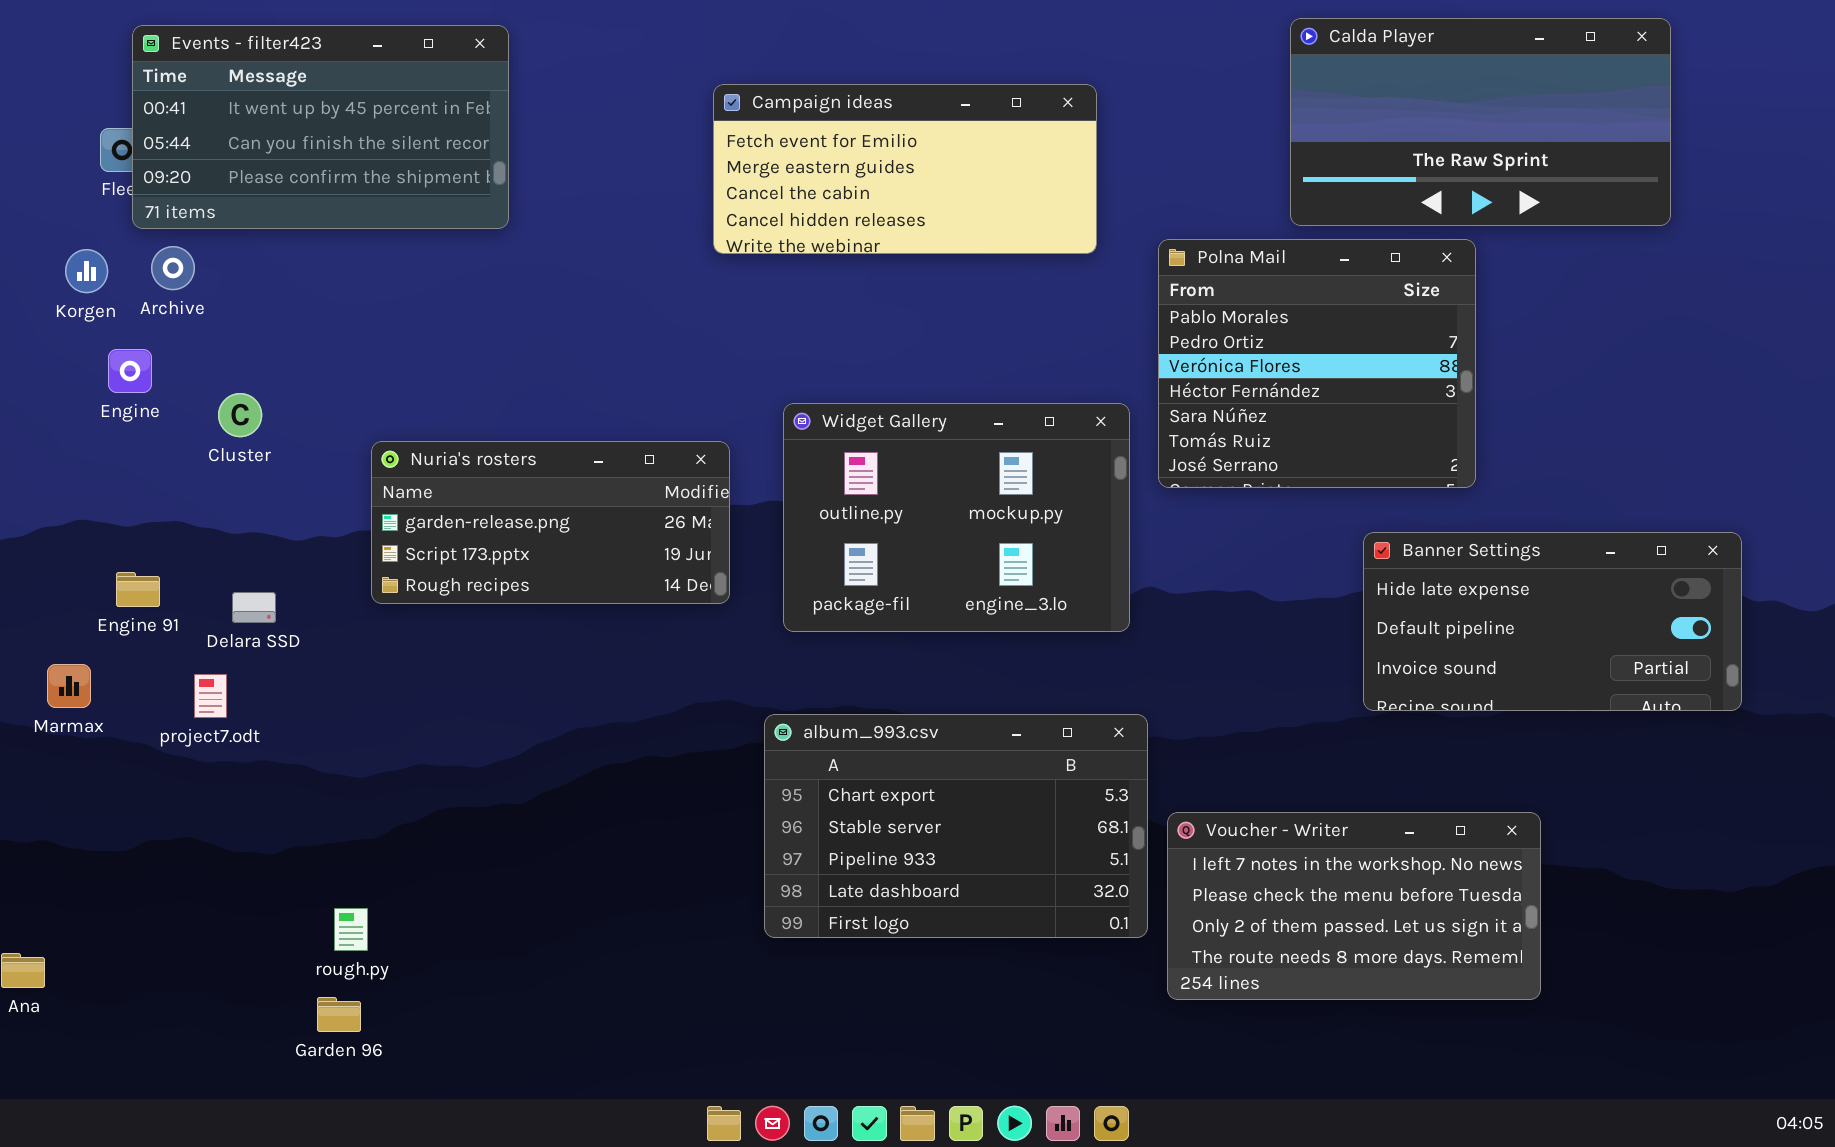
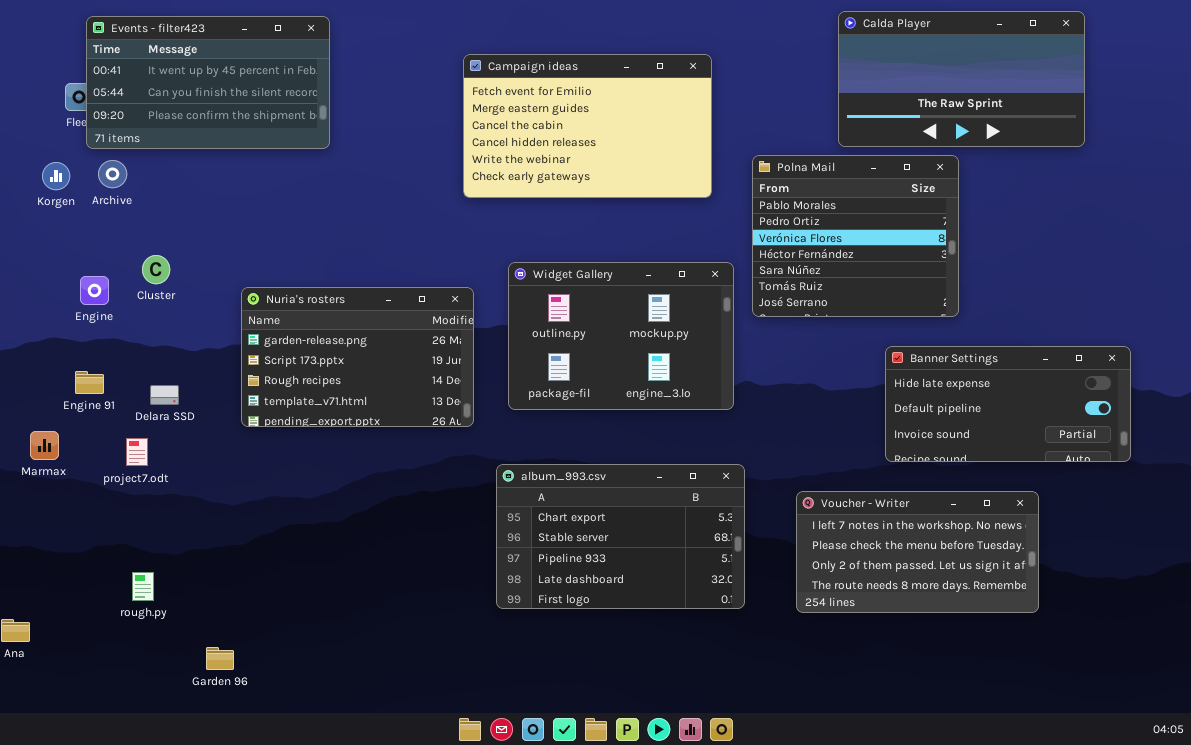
Campaign ideas: [713,84,1097,254] -> [463,54,712,198], resized
Engine: [108,349,152,393] -> [80,276,109,305], moved
Nuria's rosters: [371,441,730,604] -> [241,287,474,427], resized
Voucher - Writer: [1167,812,1541,1000] -> [796,491,1039,613], moved
rough.py: [334,908,368,951] -> [132,572,154,601], moved

